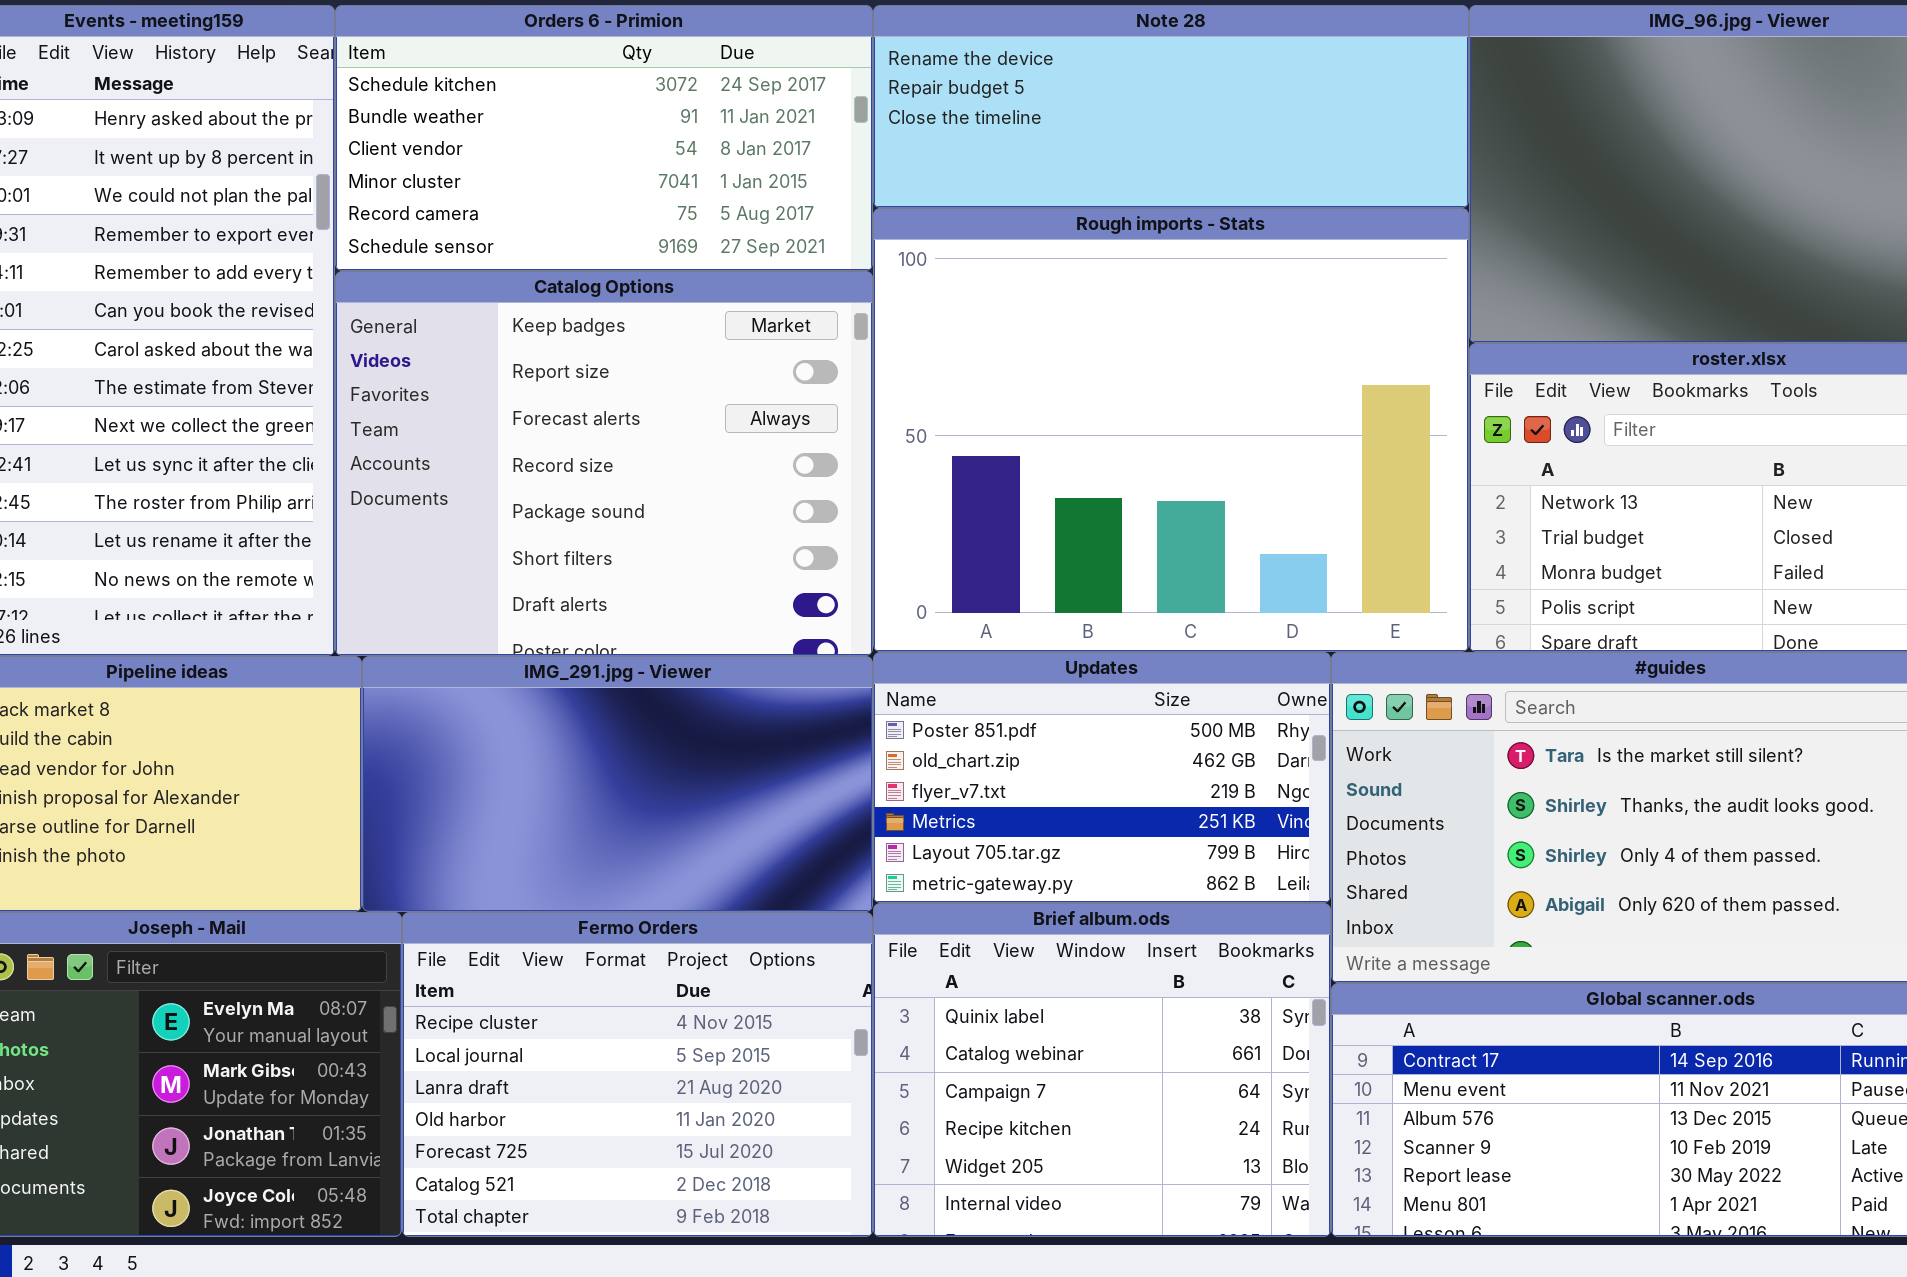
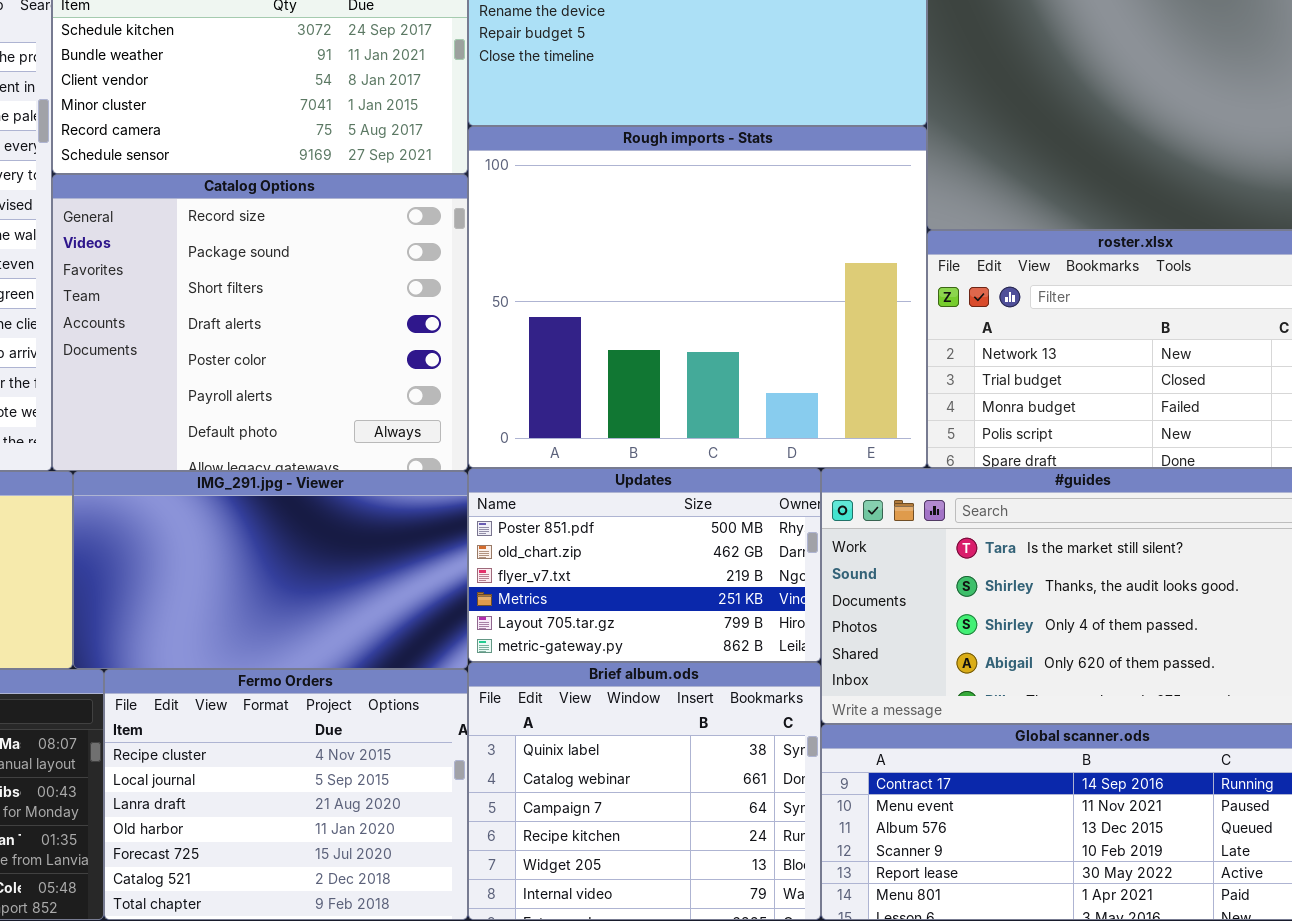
Catalog Options: [335,271,873,656] -> [52,174,468,471], scrolled down 3 rows

